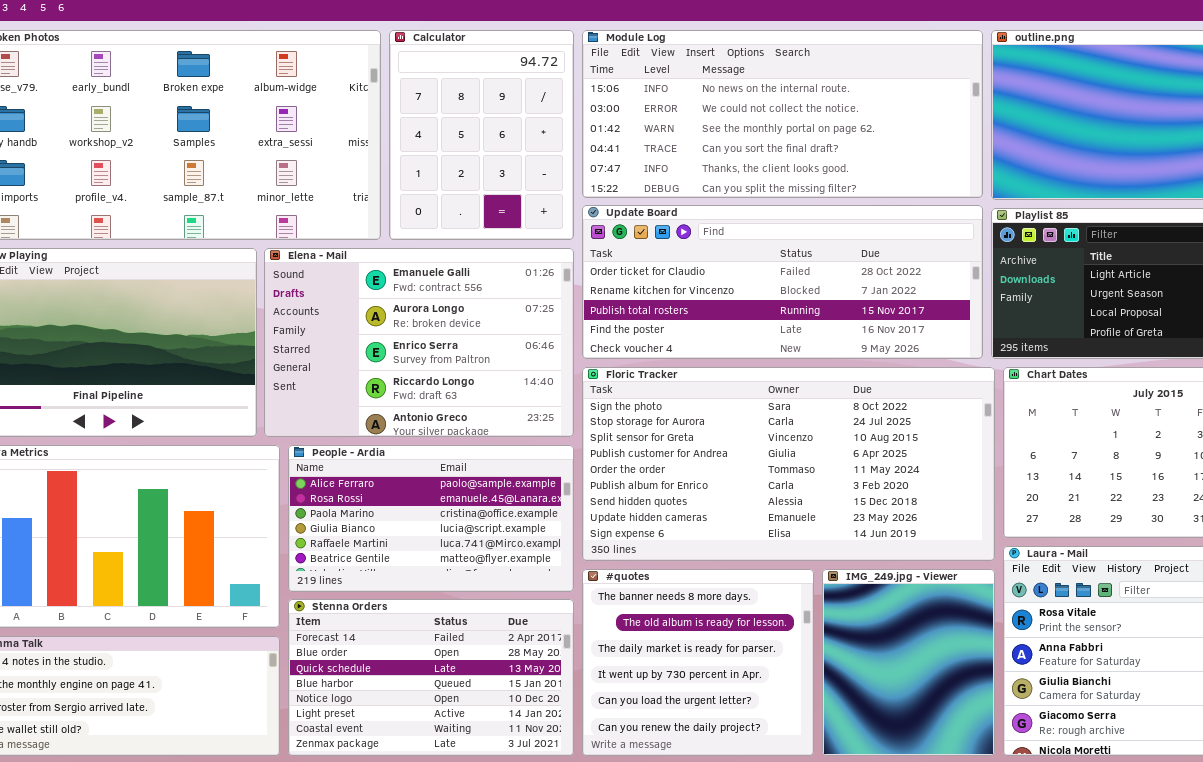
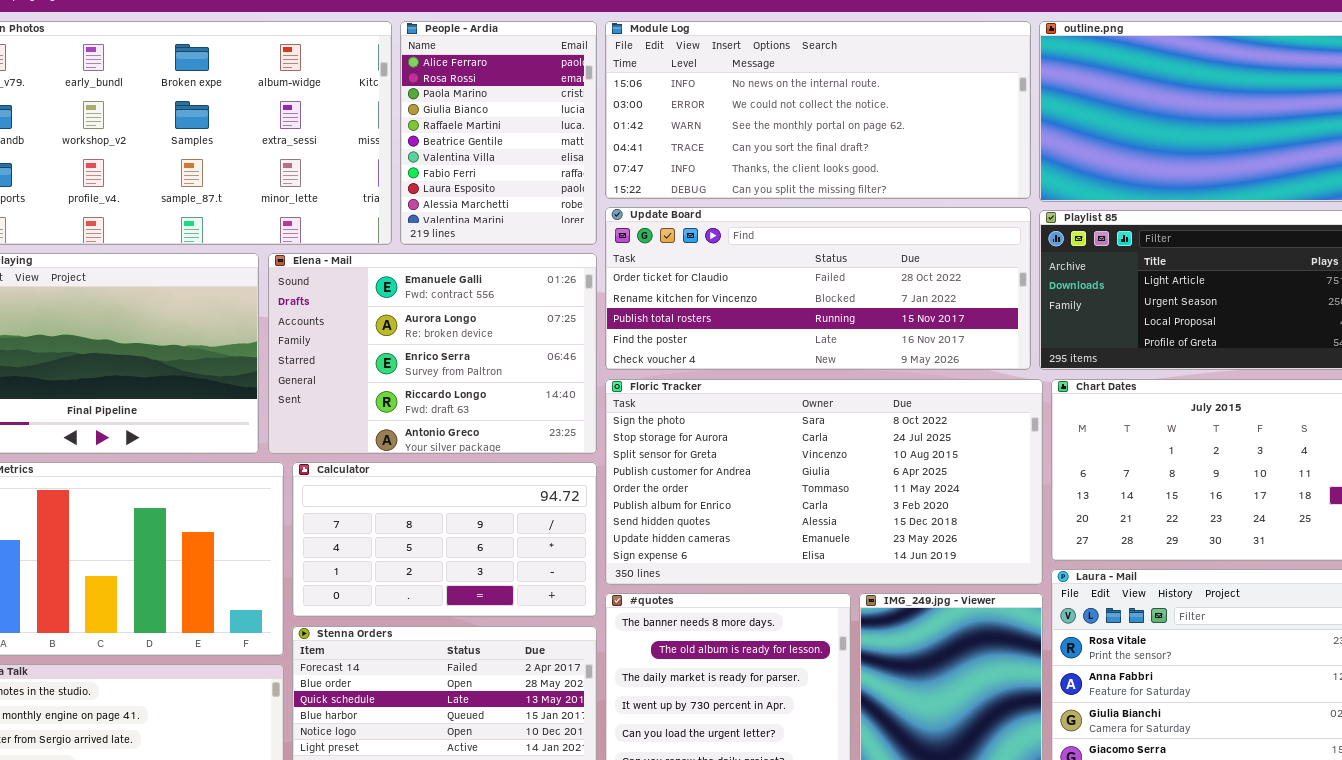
Calculator: [389,30,574,240] -> [292,462,597,617], moved, resized
People - Ardia: [288,445,574,592] -> [400,21,597,245], moved, resized

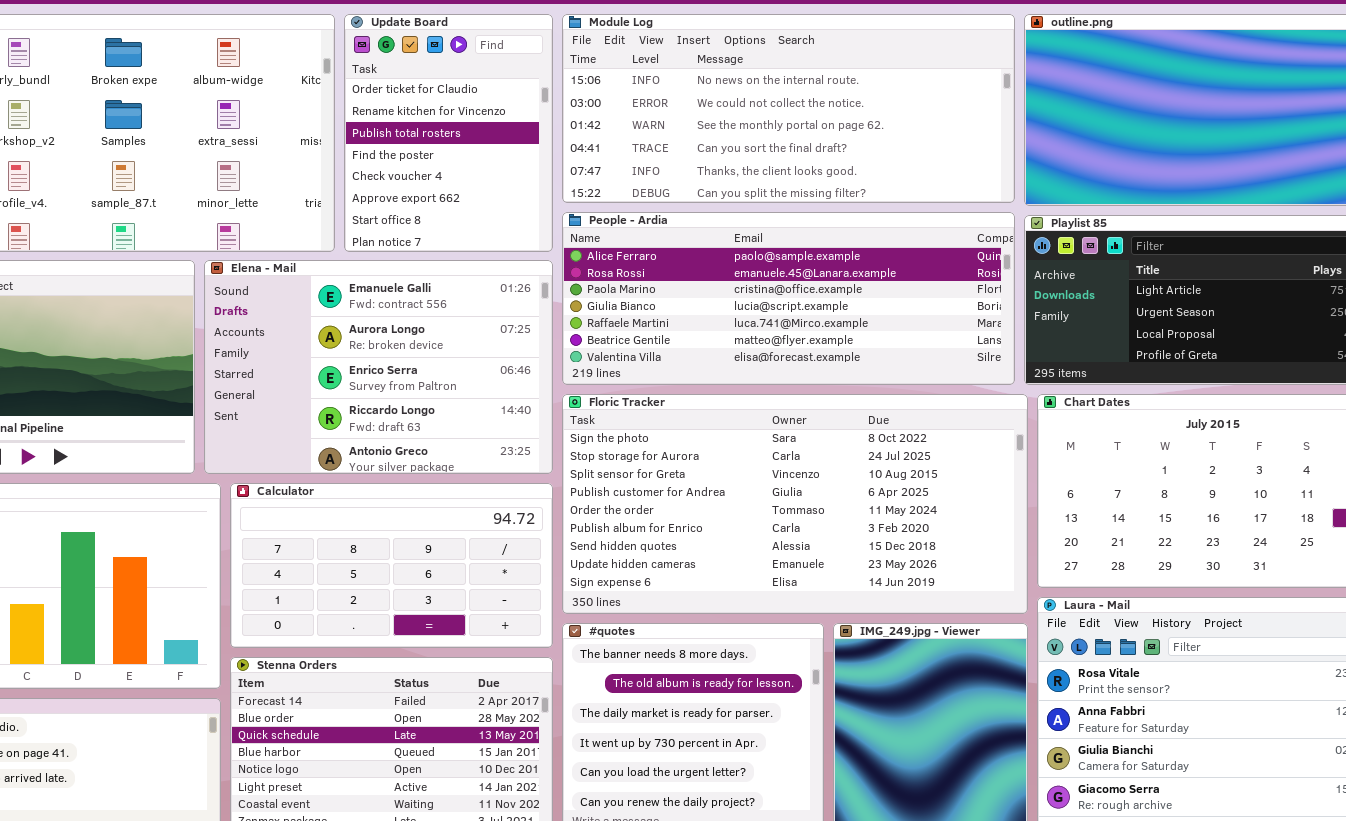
People - Ardia: [400,21,597,245] -> [562,212,1015,385], moved, resized
Update Board: [605,207,1031,370] -> [344,14,553,252], moved, resized

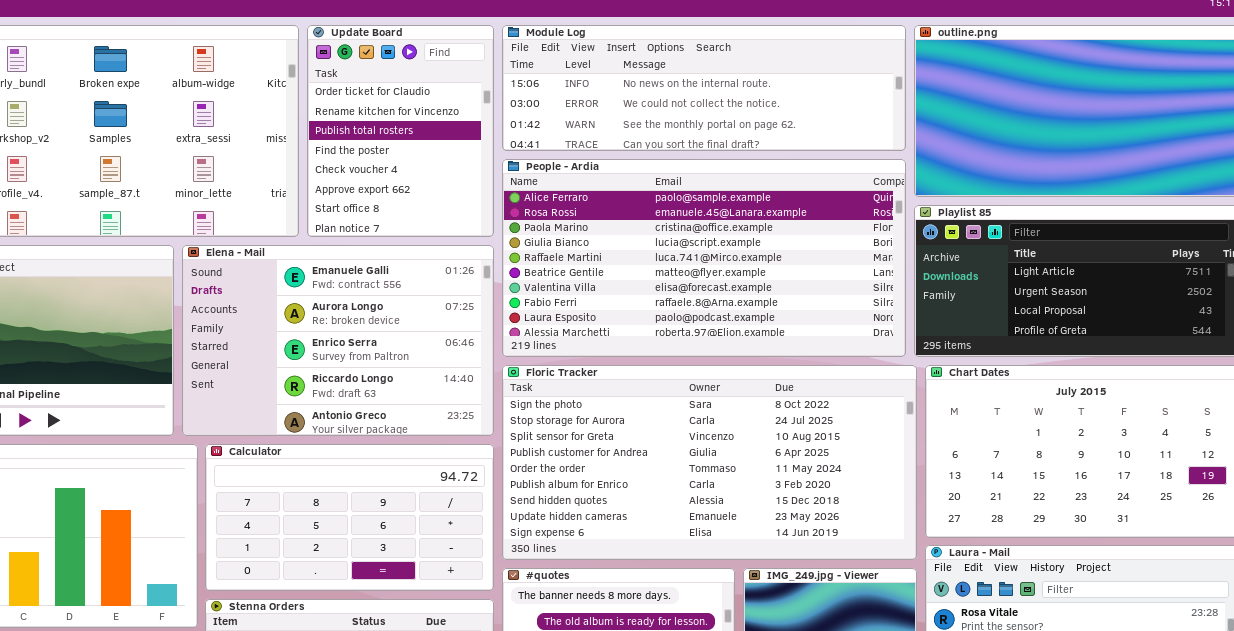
Module Log: [562,14,1015,203] -> [502,25,906,151], resized
People - Ardia: [562,212,1015,385] -> [502,159,906,357], resized

